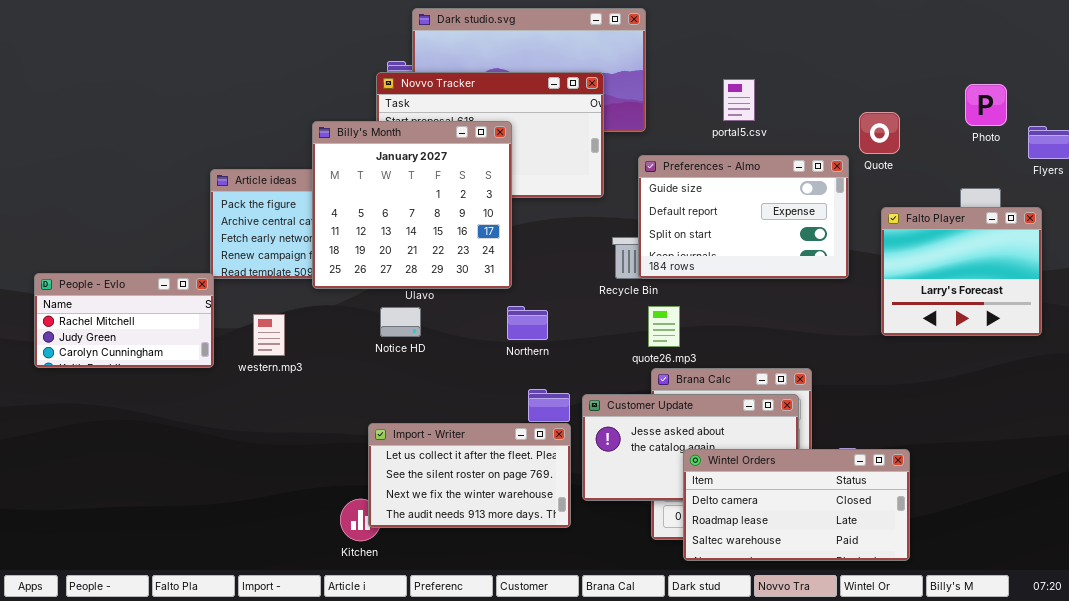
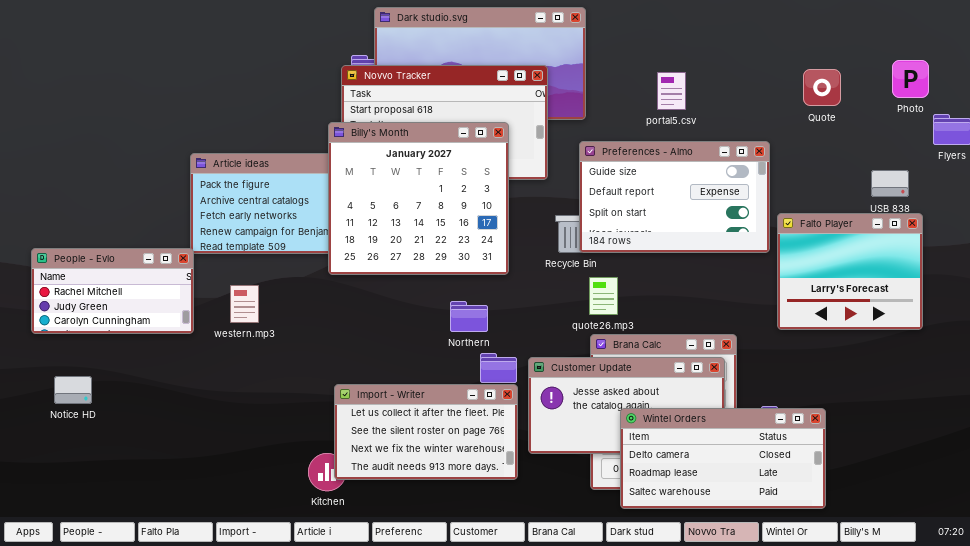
Photo: [965,84,1007,126] -> [892,60,929,98], moved
Quote: [859,112,900,154] -> [803,69,841,106], moved
Billy's Month: [312,121,512,289] -> [328,122,509,275], moved
Falto Player: [881,207,1042,336] -> [777,213,923,330], moved
Northern: [507,306,548,340] -> [450,301,488,332], moved
Notice HD: [380,307,421,337] -> [54,376,92,404], moved

